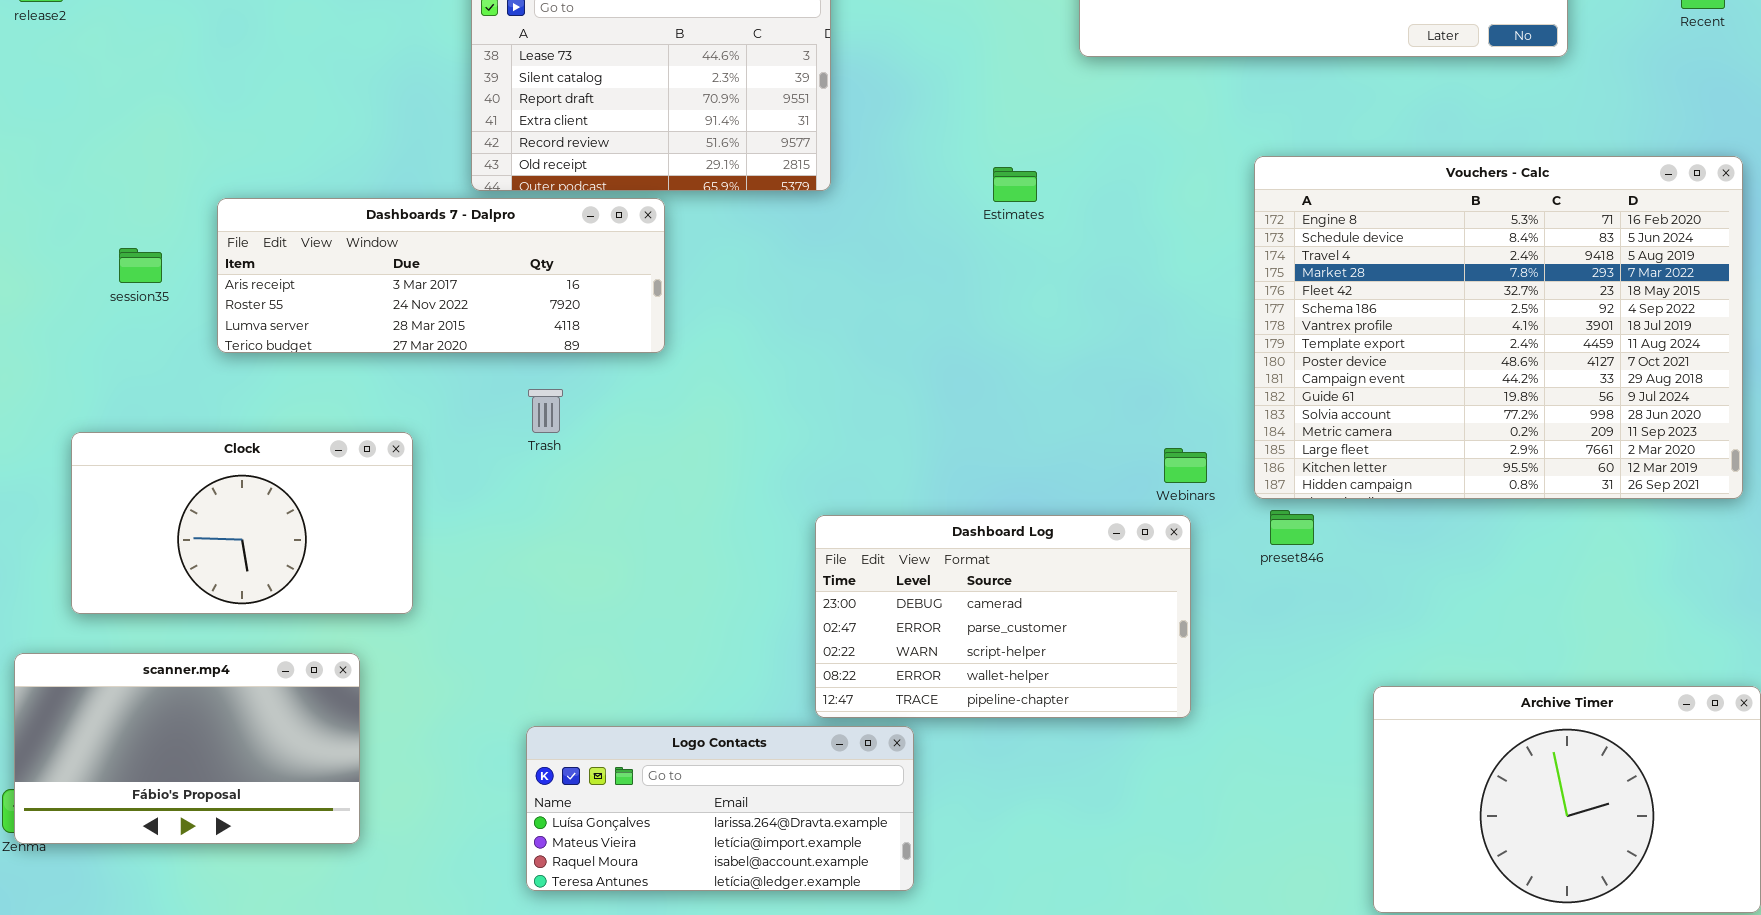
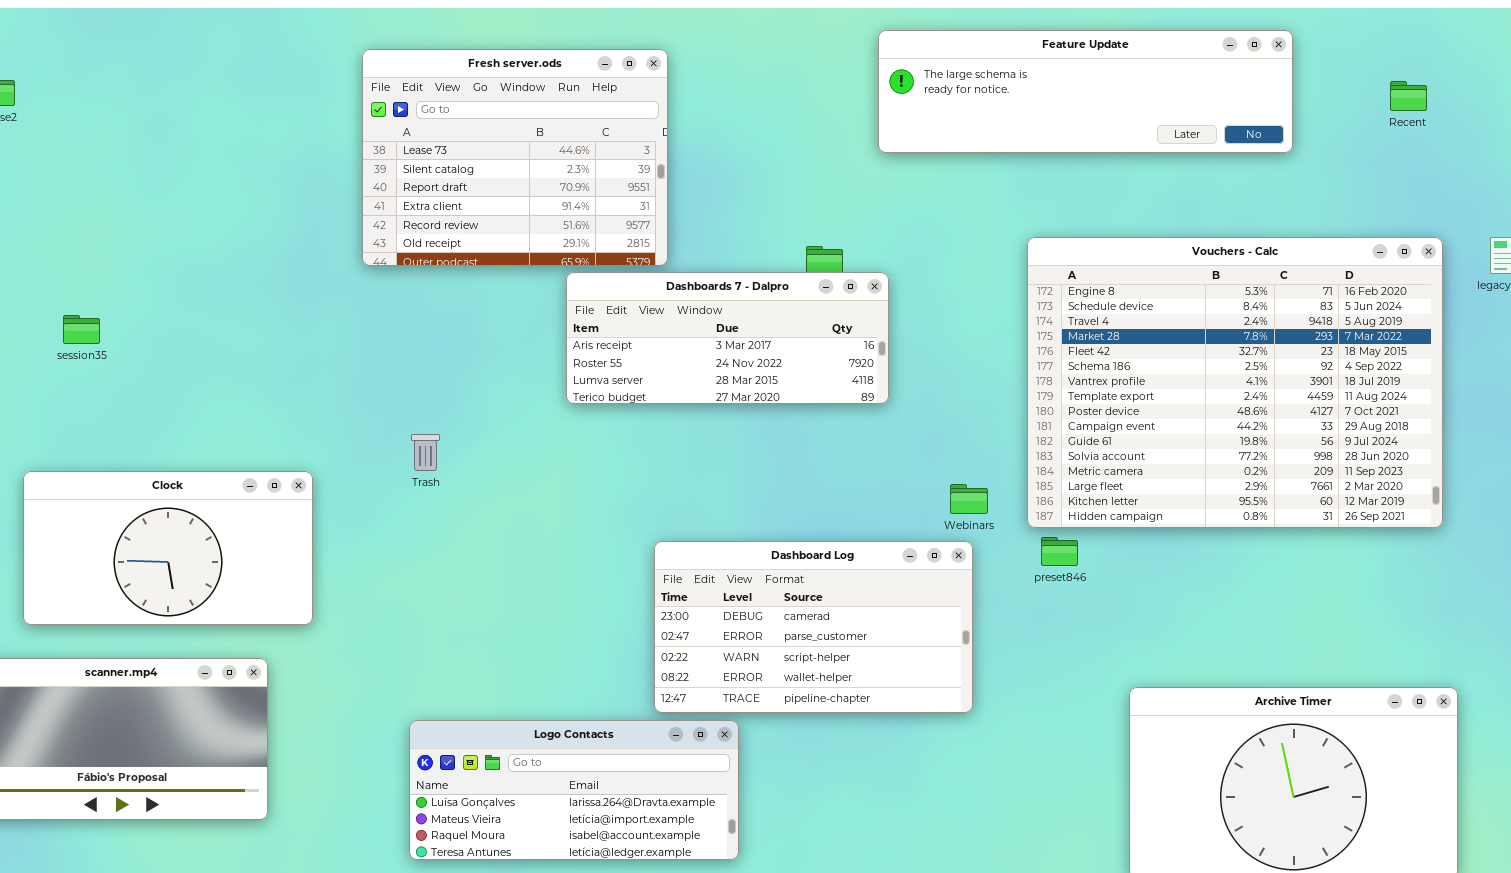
Dashboards 7 - Dalpro: [217,198,665,353] -> [566,272,889,404], moved, resized

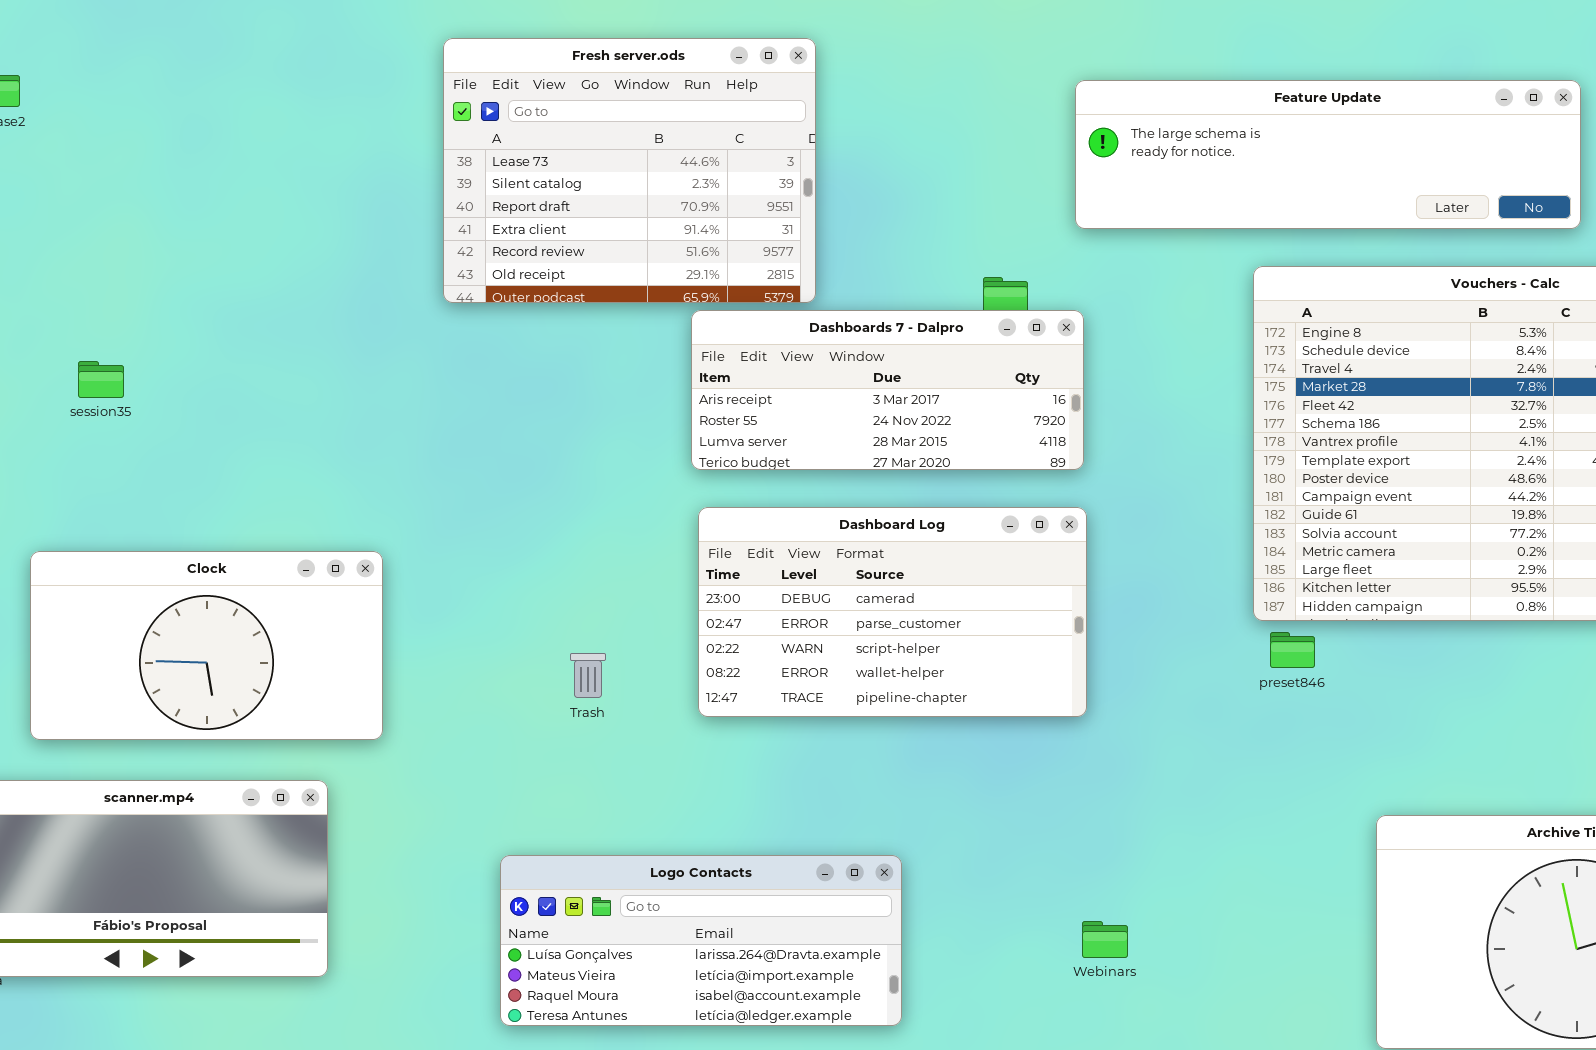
Feature Update: [878,30,1293,153] -> [1075,80,1581,229], moved
Trash: [411,434,440,471] -> [570,653,606,698], moved
Webinars: [950,484,988,514] -> [1082,921,1128,958], moved
Dashboard Log: [654,541,973,713] -> [698,507,1087,717], moved

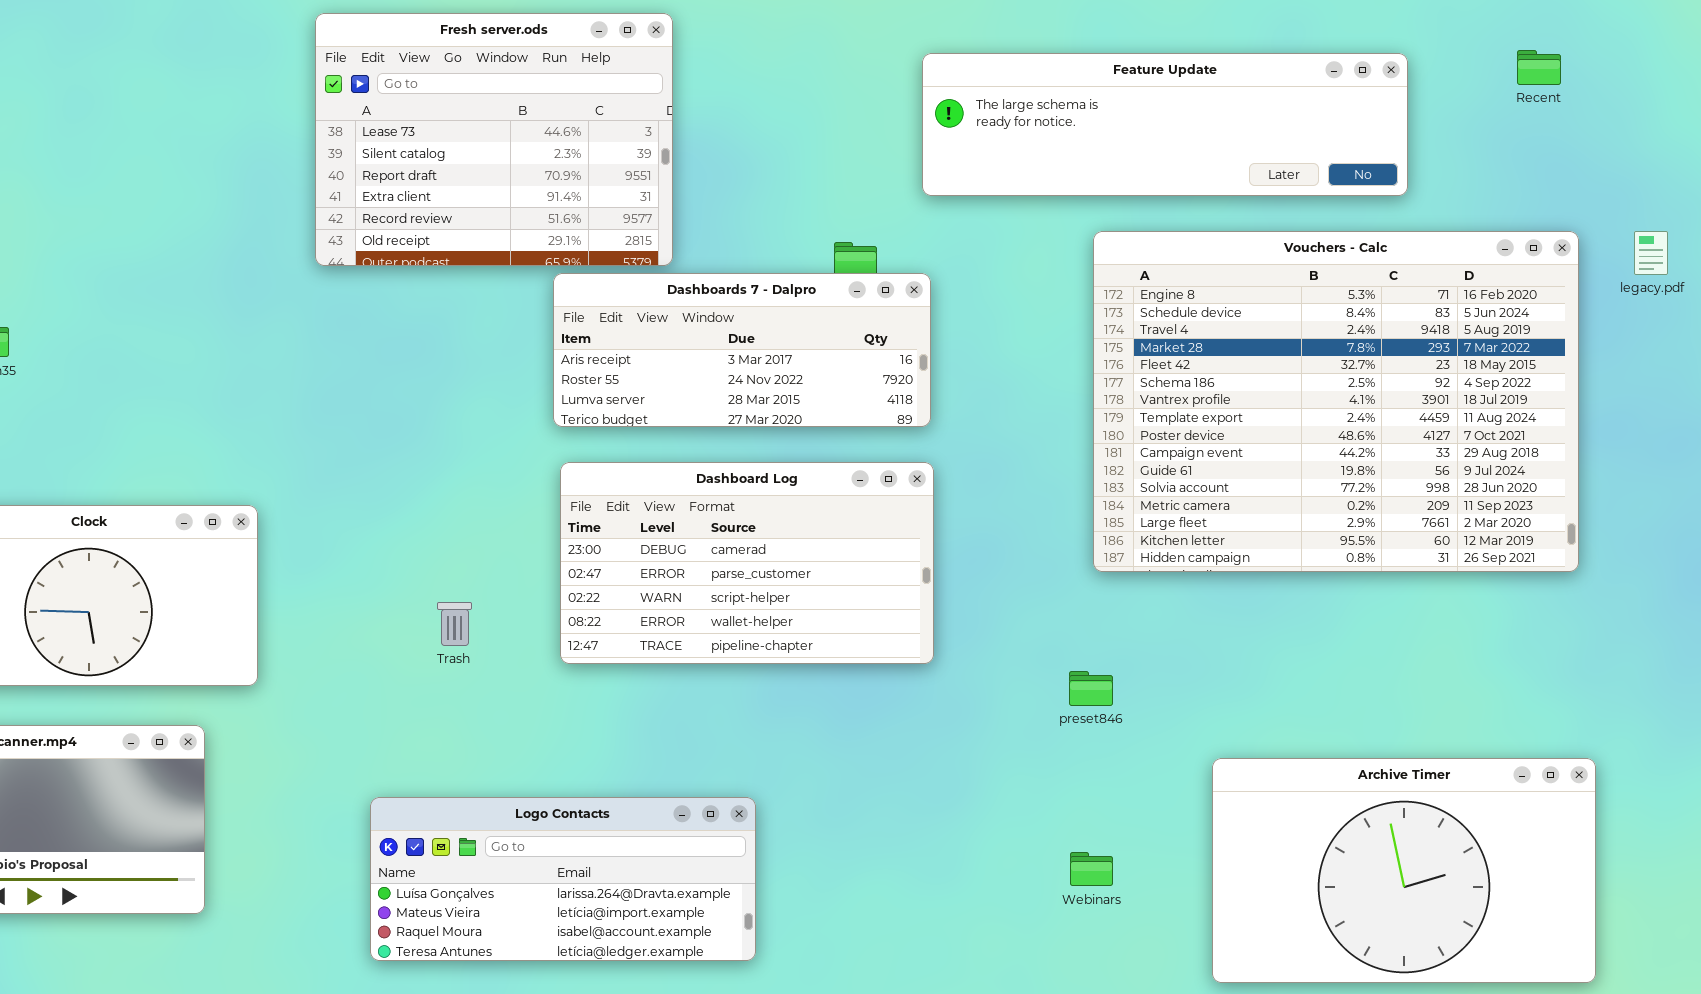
preset846: [1270,632,1315,668] -> [1069,671,1113,706], moved
Webinars: [1082,921,1128,958] -> [1070,852,1113,886], moved

